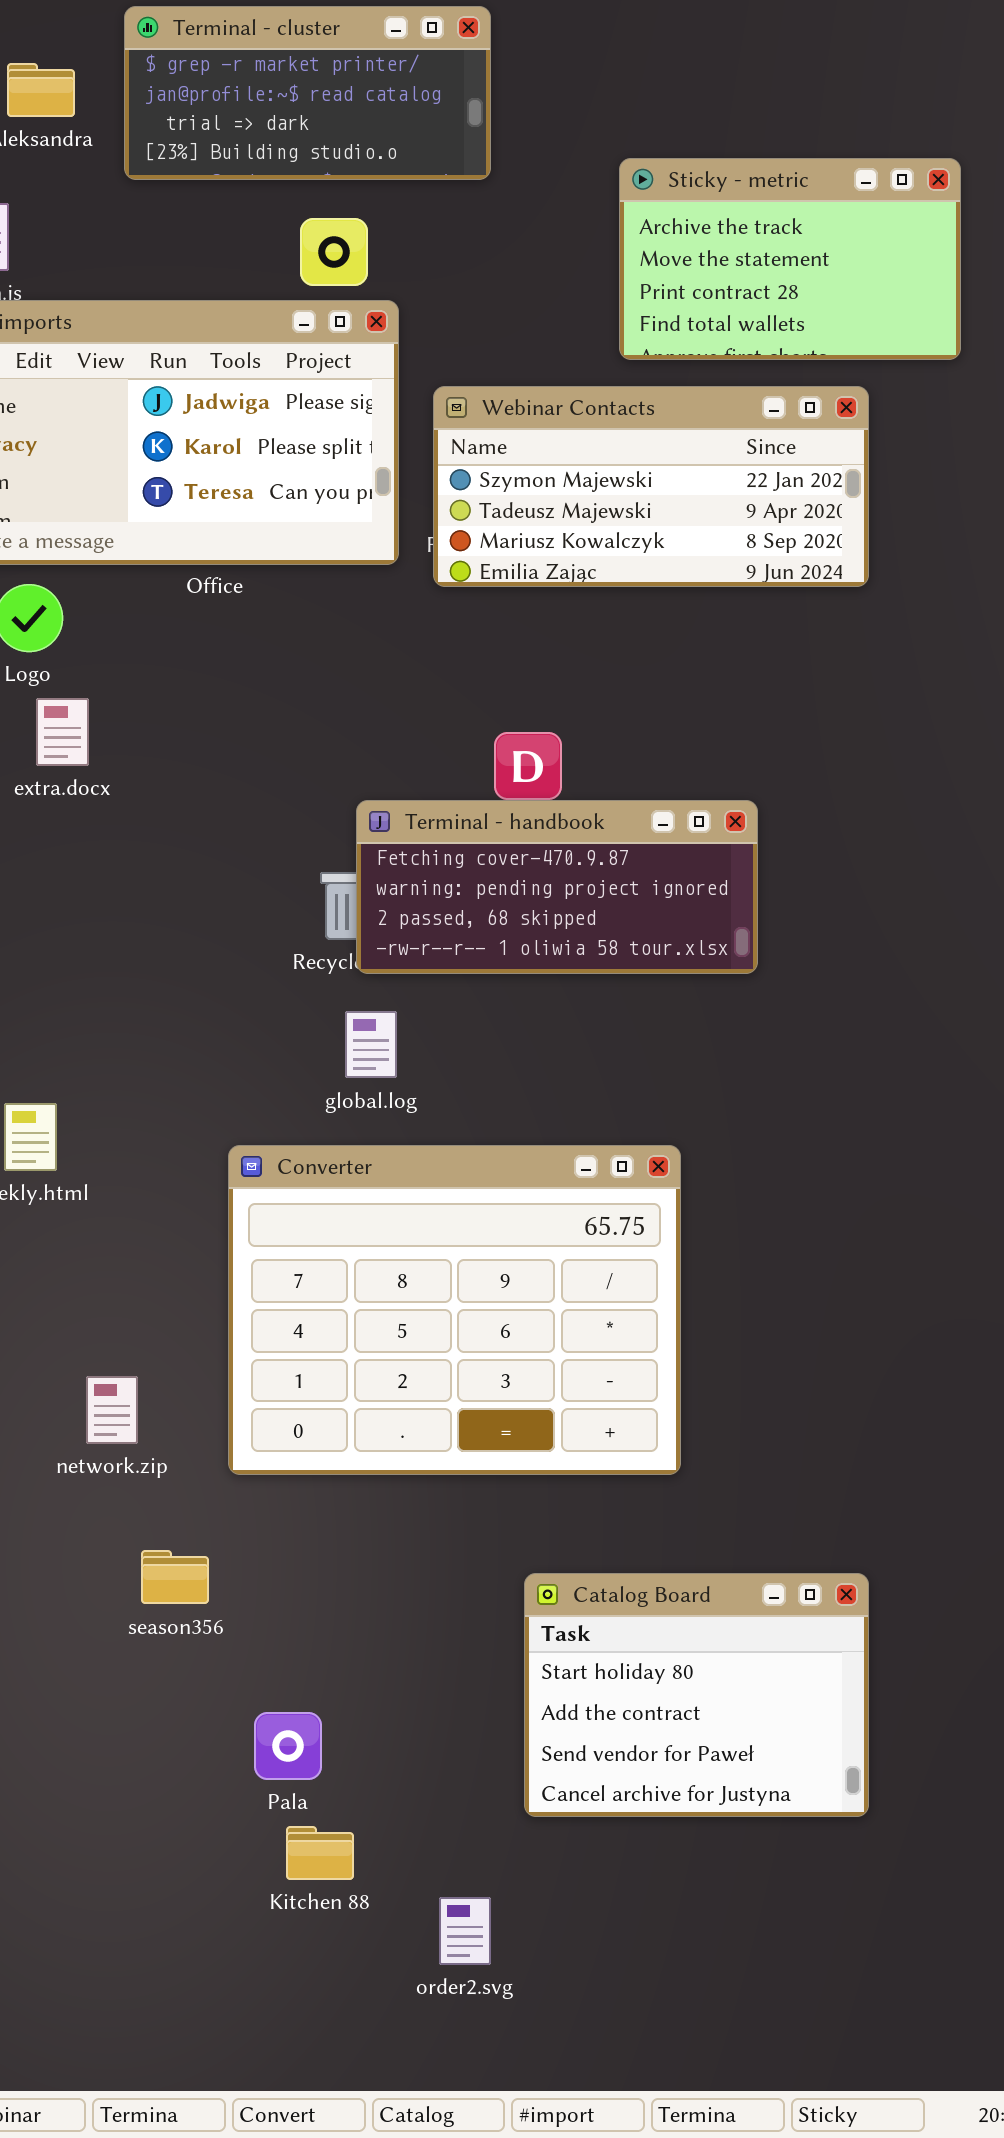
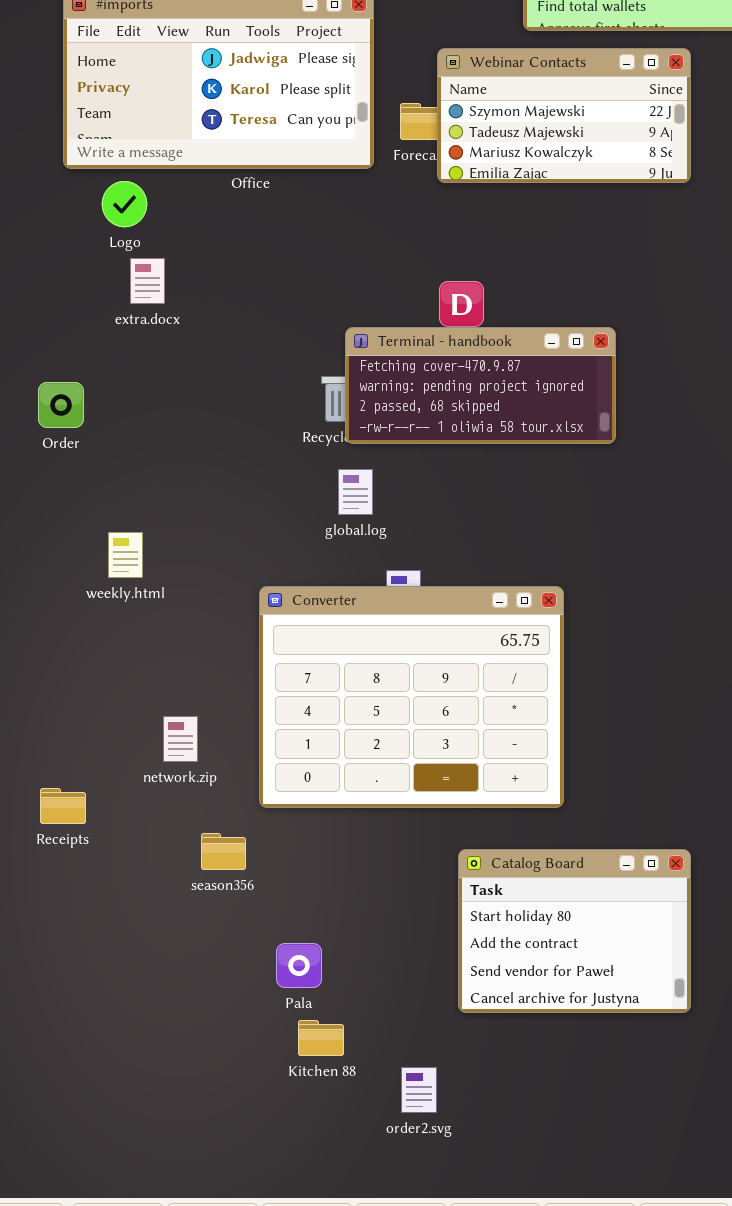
Webinar Contacts: [433,386,869,587] -> [437,48,691,183], resized
Converter: [228,1145,681,1475] -> [259,586,564,808], moved

